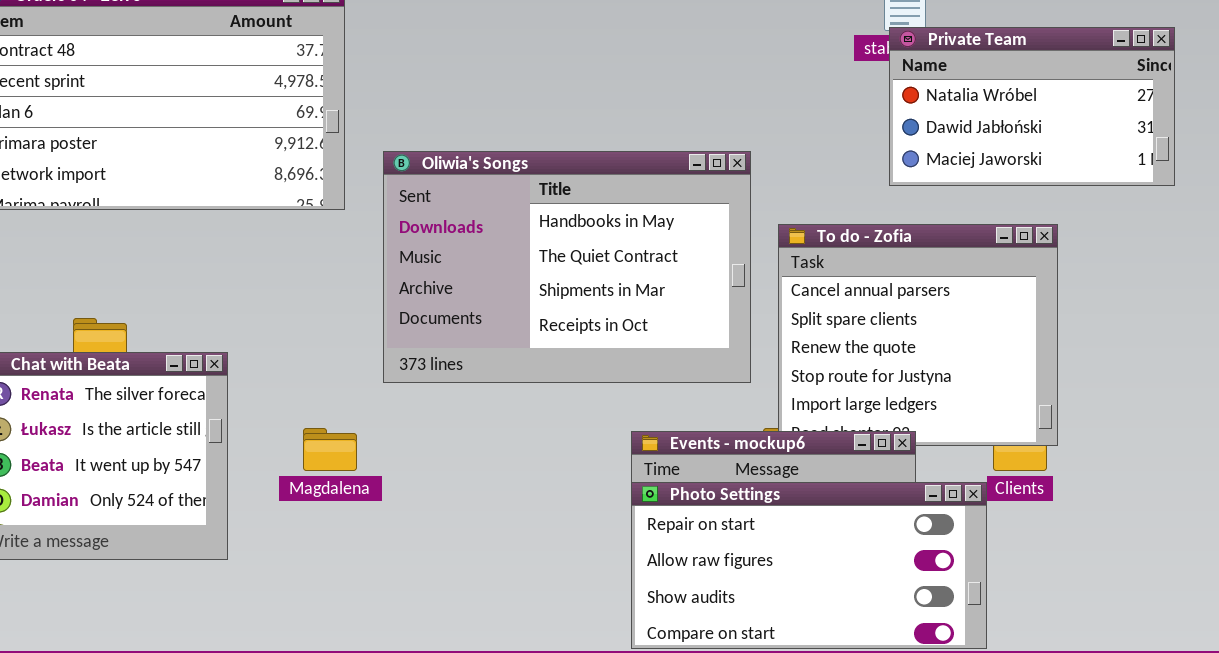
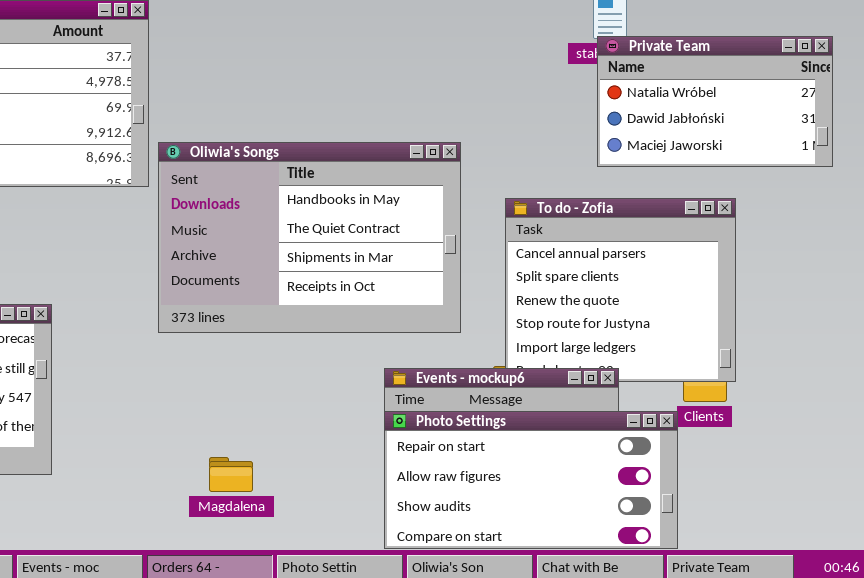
Oliwia's Songs: [383,151,751,383] -> [158,142,461,333], moved
Magdalena: [303,428,357,471] -> [209,457,253,492], moved

